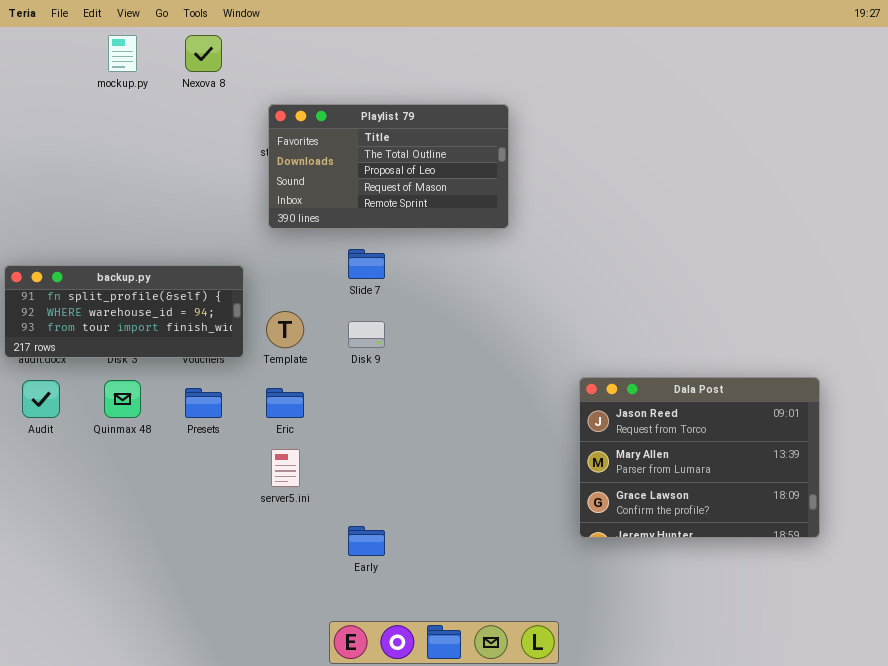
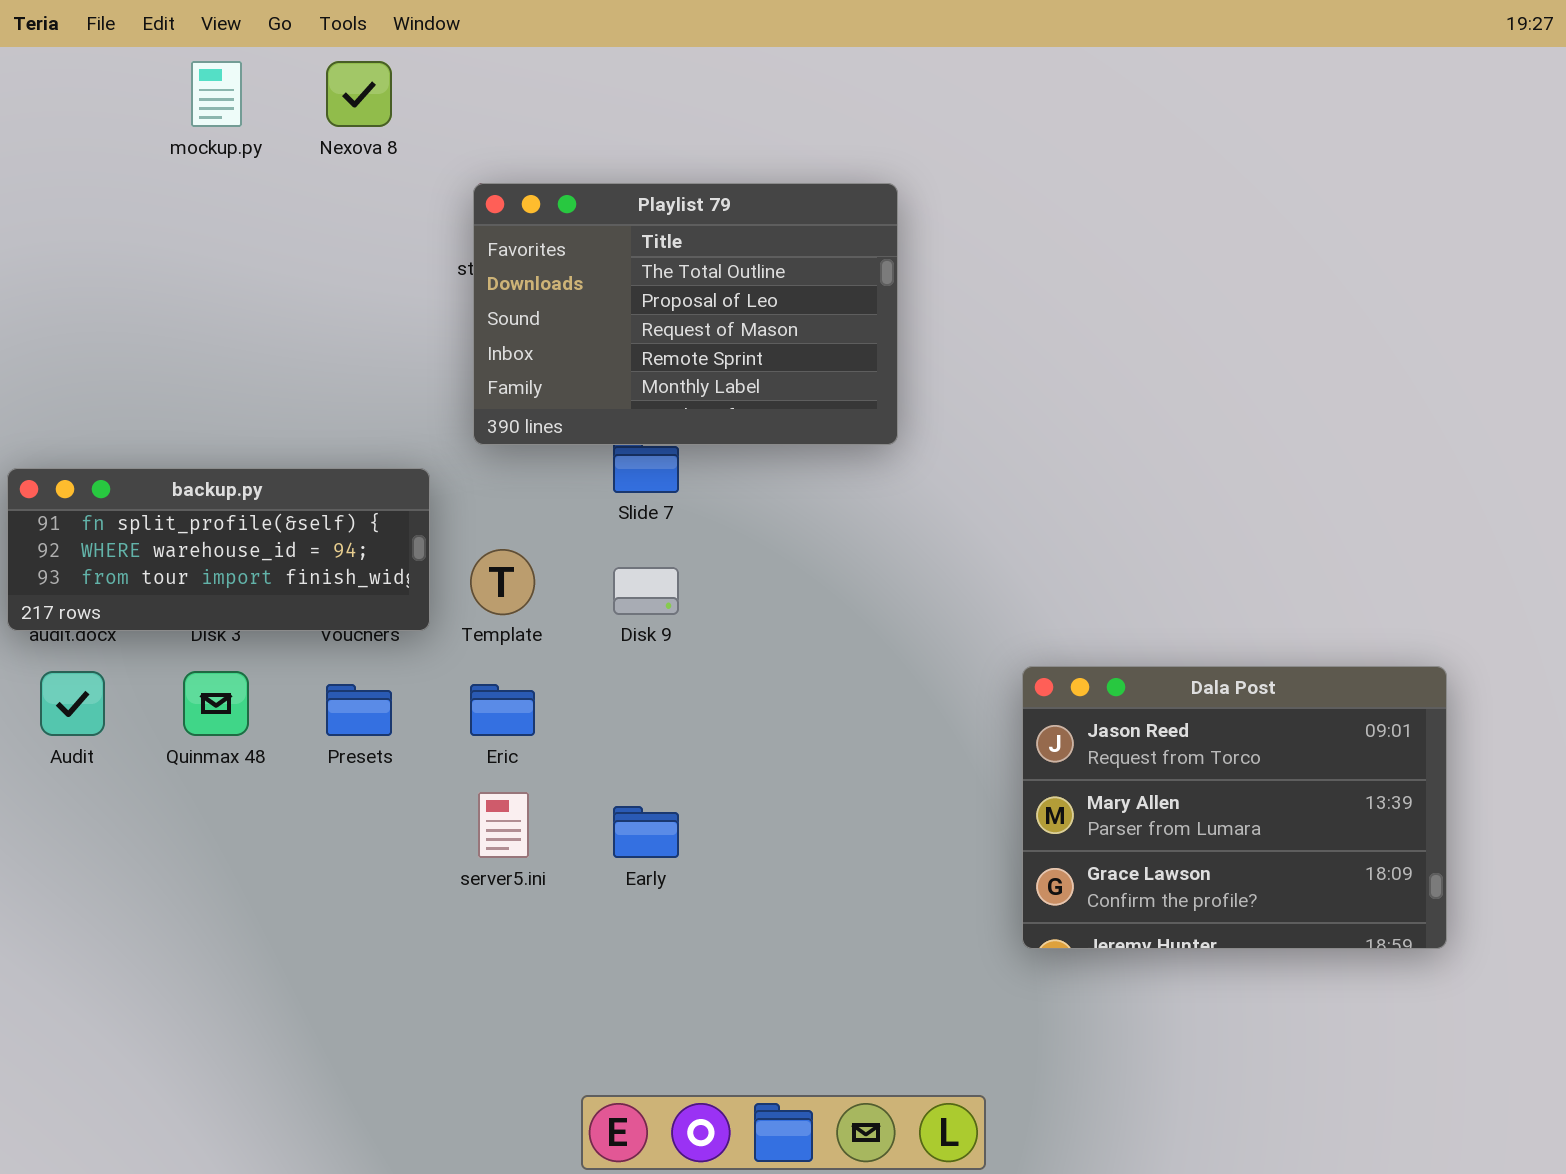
Playlist 79: [268,104,509,229] -> [473,183,898,445], resized
Early: [348,526,385,556] -> [613,806,679,858], moved

